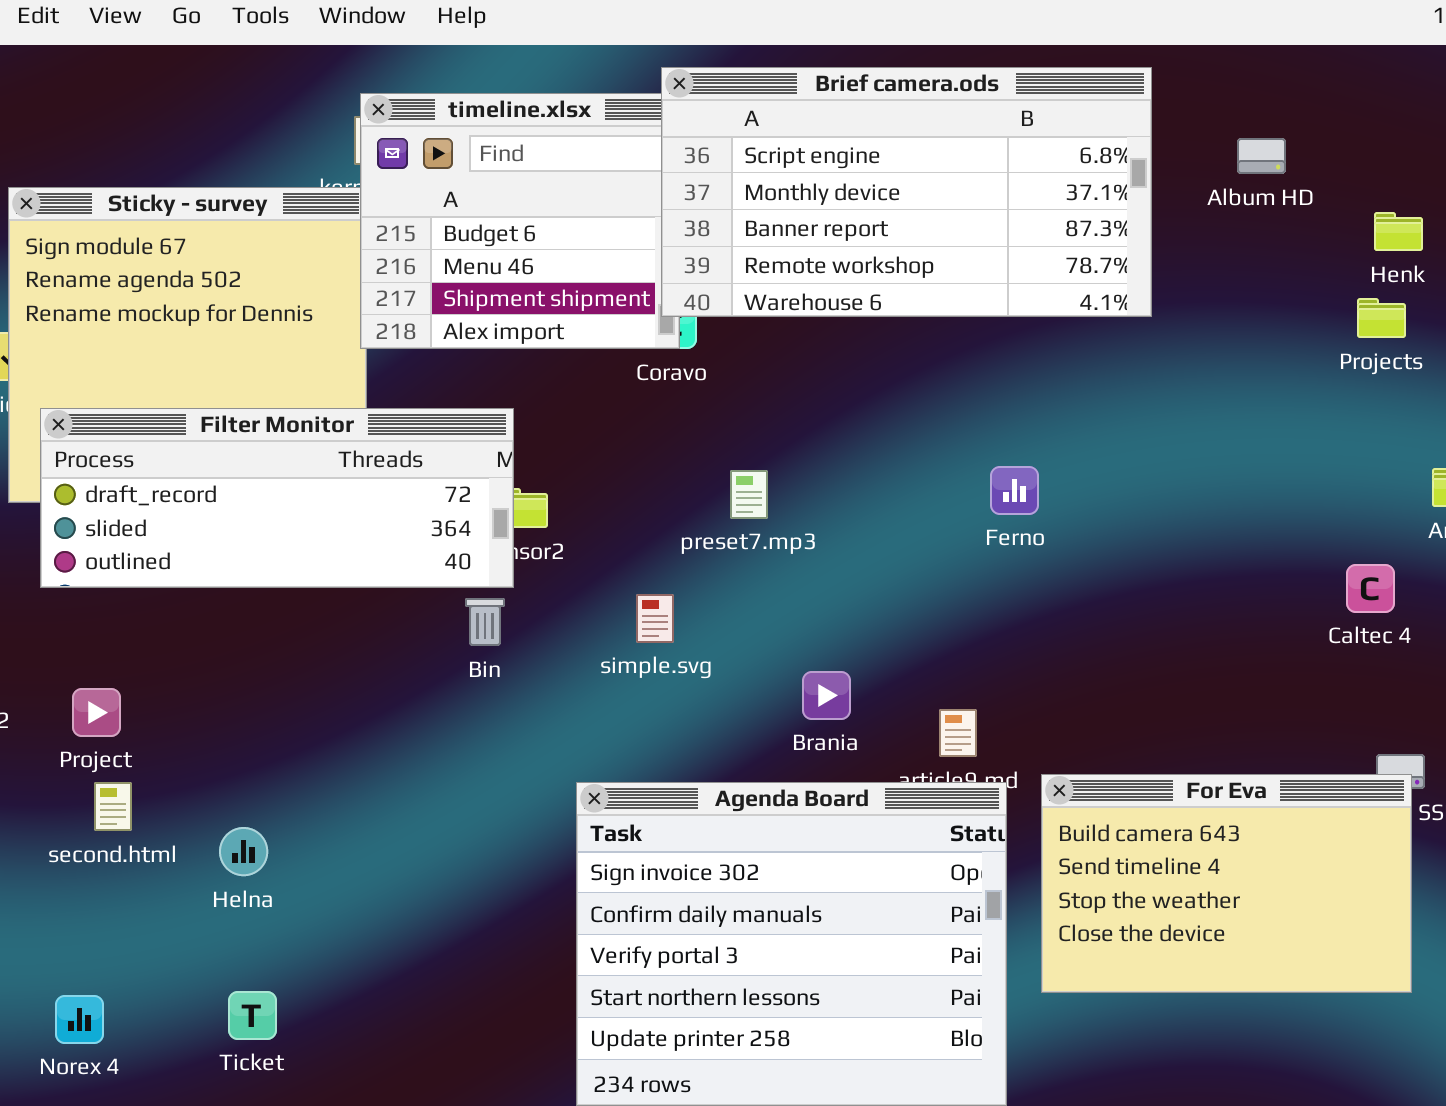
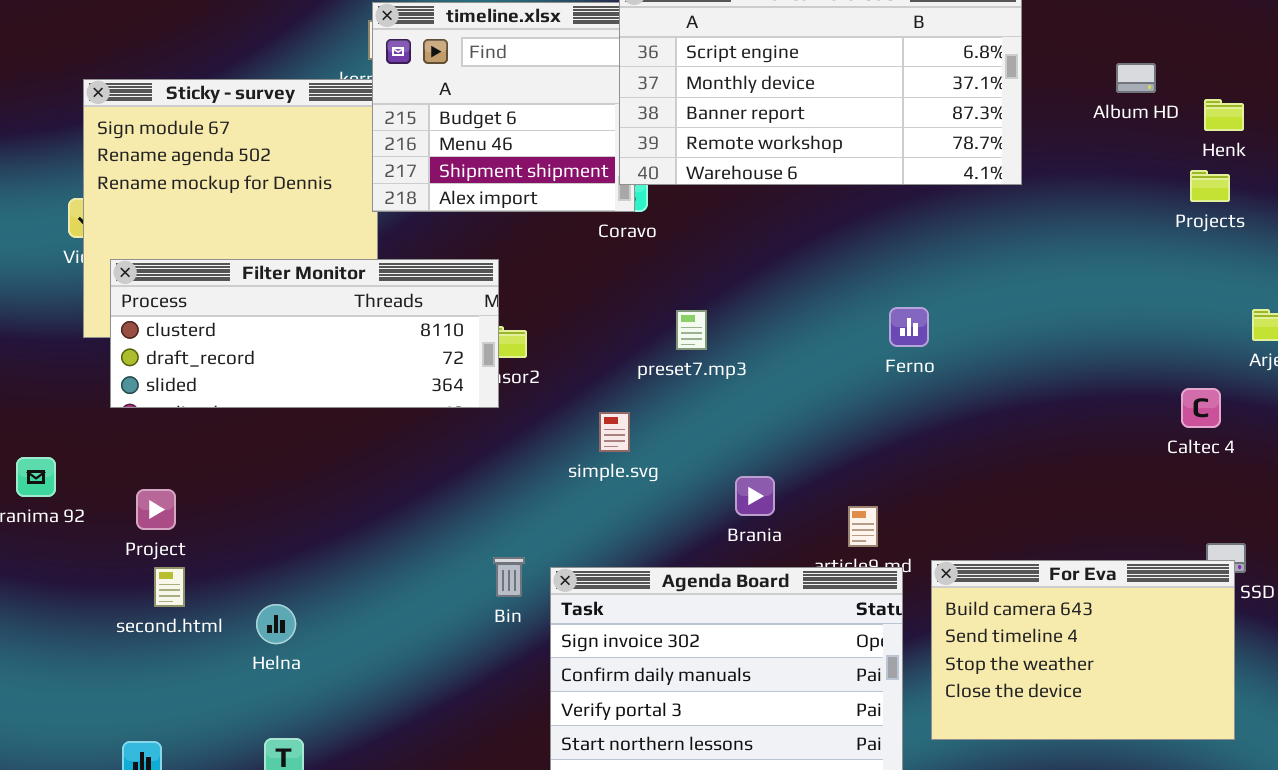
Album HD: [1237,138,1286,174] -> [1116,63,1156,93], moved
Filter Monitor: [40,408,514,588] -> [110,259,499,408], scrolled up 1 row
Bin: [465,598,505,646] -> [493,557,525,597], moved

